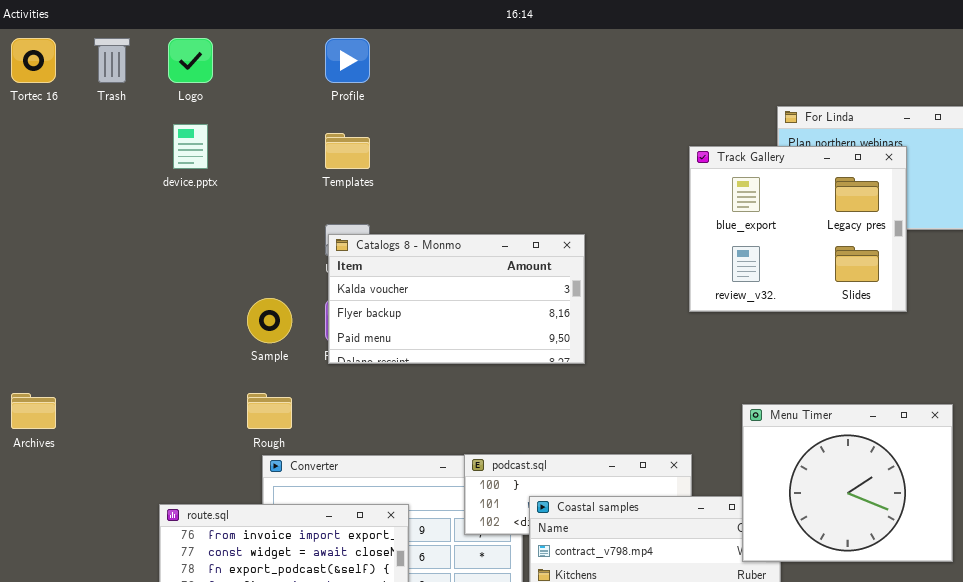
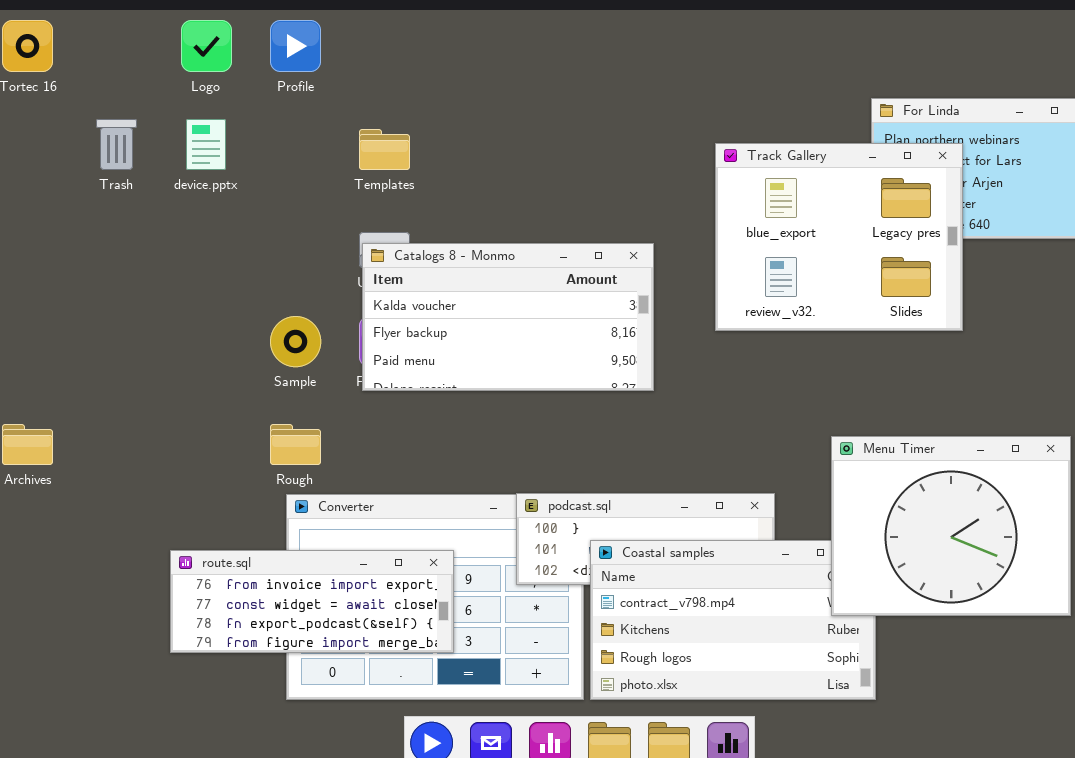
Trash: [94,38,130,83] -> [96,119,137,170], moved
Profile: [325,38,370,83] -> [270,20,321,72], moved
Track Gallery: [689,146,907,312] -> [715,143,963,331], moved

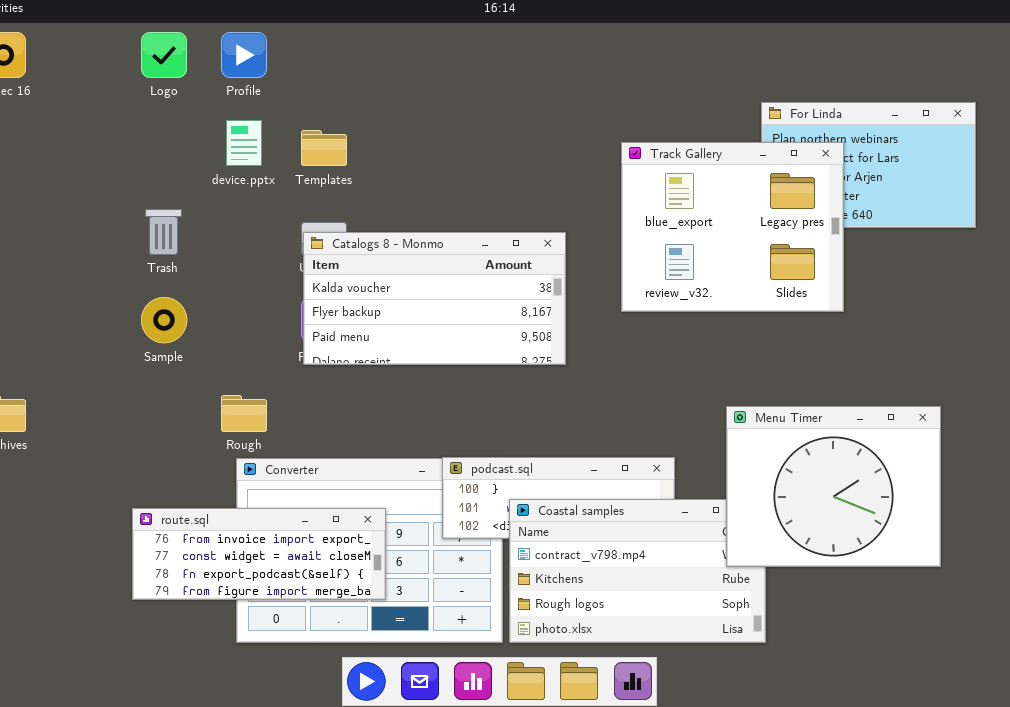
Trash: [96,119,137,170] -> [145,209,182,255], moved
device.pptx: [186,119,226,170] -> [226,120,262,166], moved
Sample: [270,316,321,367] -> [141,297,187,343], moved

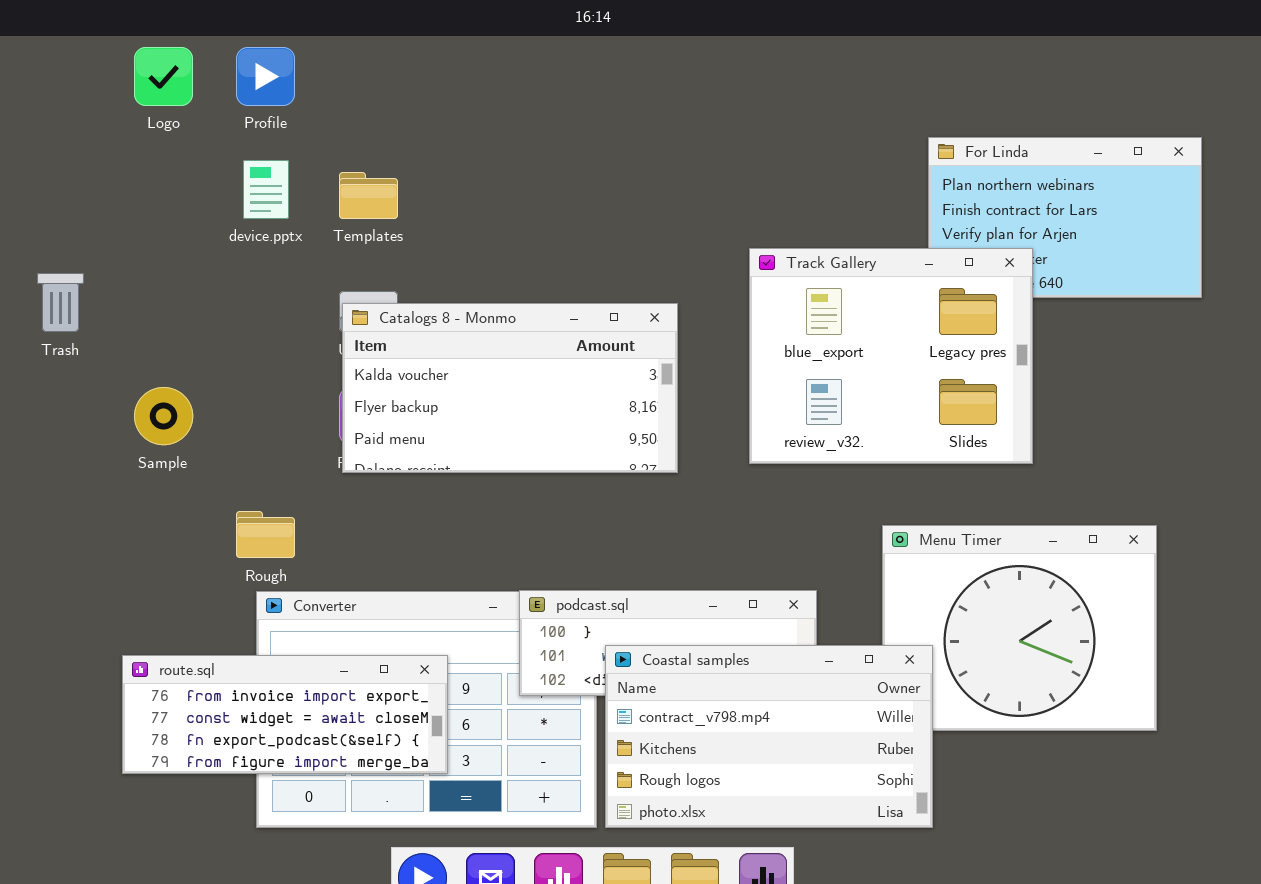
Track Gallery: [621,142,844,312] -> [749,248,1033,464], moved
Trash: [145,209,182,255] -> [37,273,84,332], moved
Coastal samples: [509,499,766,643] -> [605,645,933,828], raised

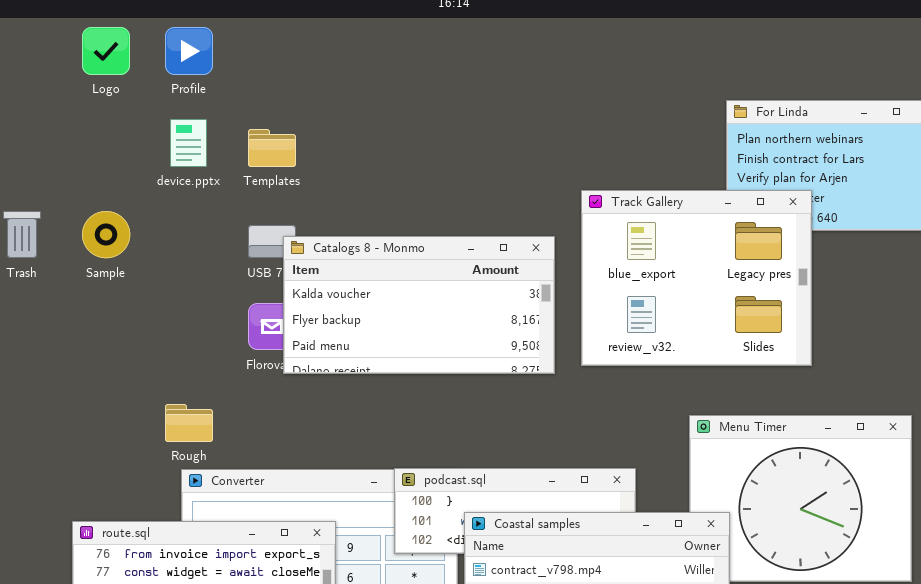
Catalogs 8 - Monmo: [342,303,678,473] -> [283,236,555,374], moved
Sample: [134,387,193,445] -> [82,211,130,258], moved

